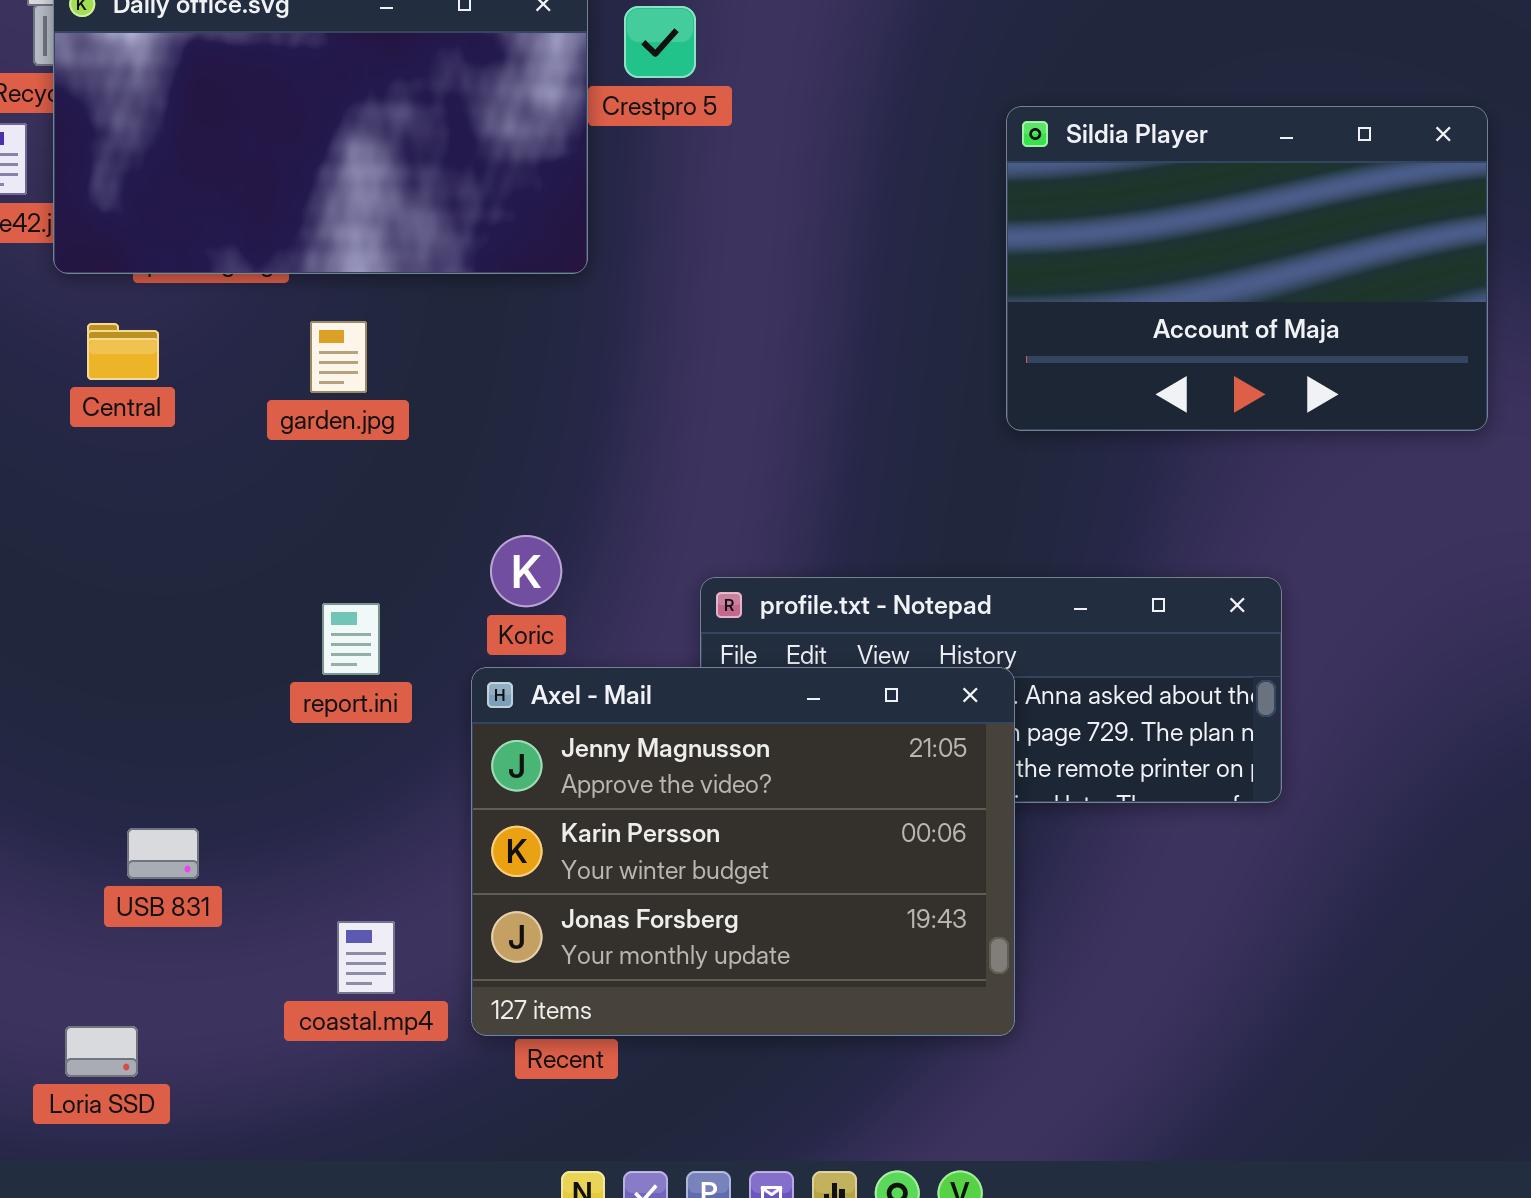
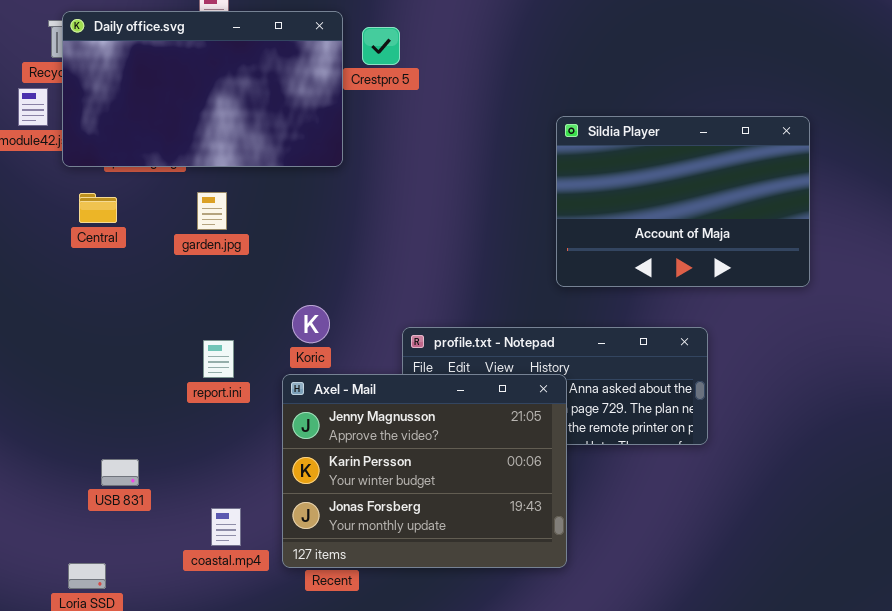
Sildia Player: [1006,106,1488,431] -> [556,116,810,287], moved

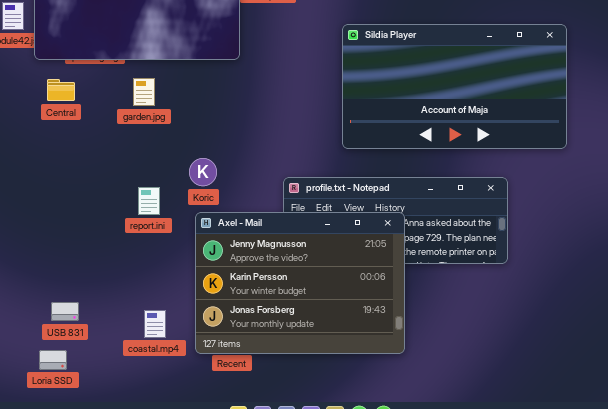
Sildia Player: [556,116,810,287] -> [342,24,567,149], moved, resized
Koric: [292,305,330,343] -> [189,158,217,186], moved
USB 831: [101,459,139,486] -> [51,302,79,321], moved

